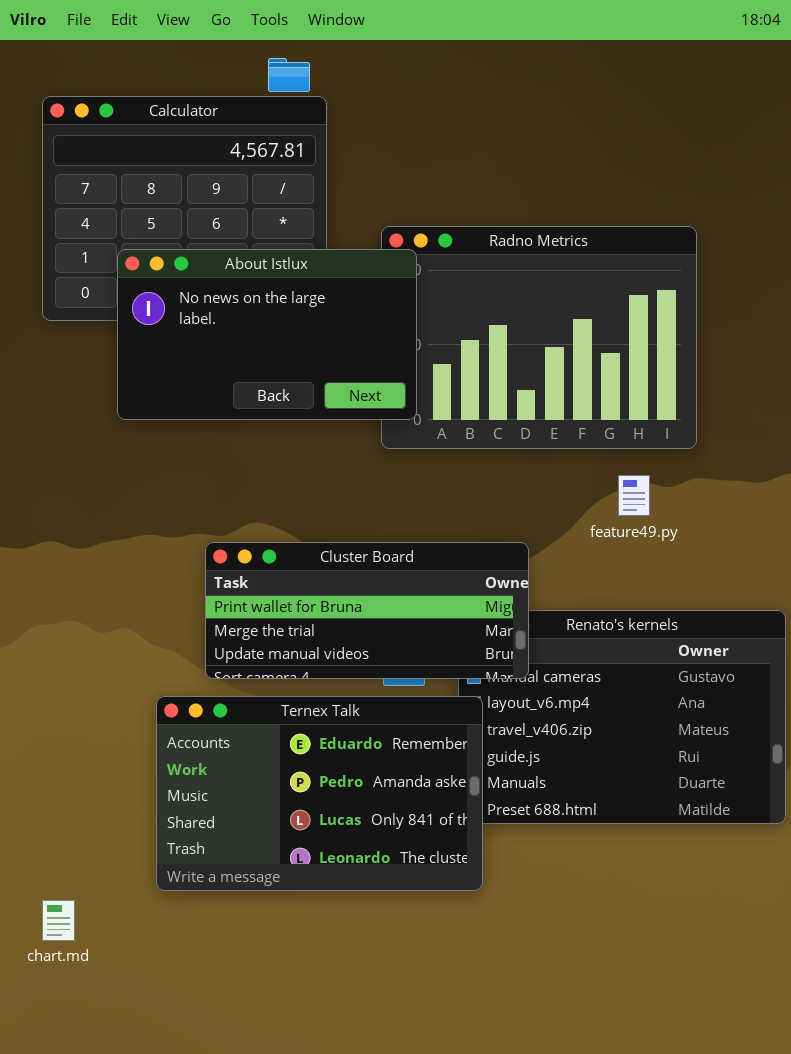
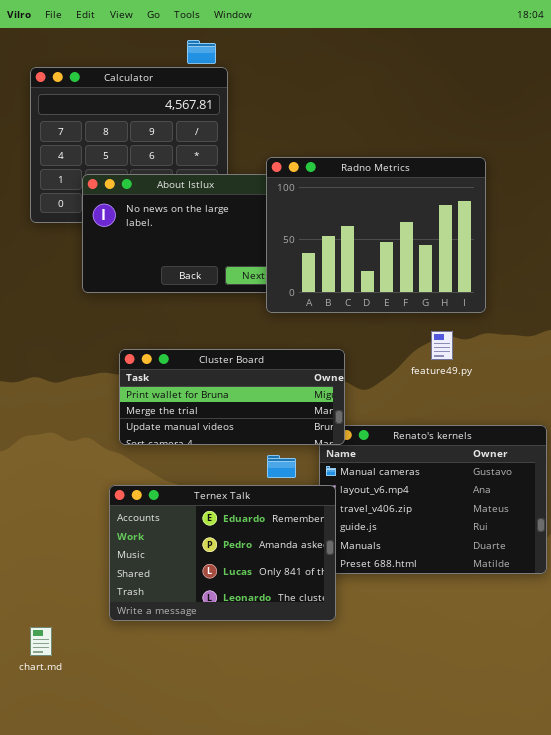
Radno Metrics: [381,226,697,449] -> [266,157,486,313], raised
Cluster Board: [205,542,529,679] -> [119,349,345,445], moved

